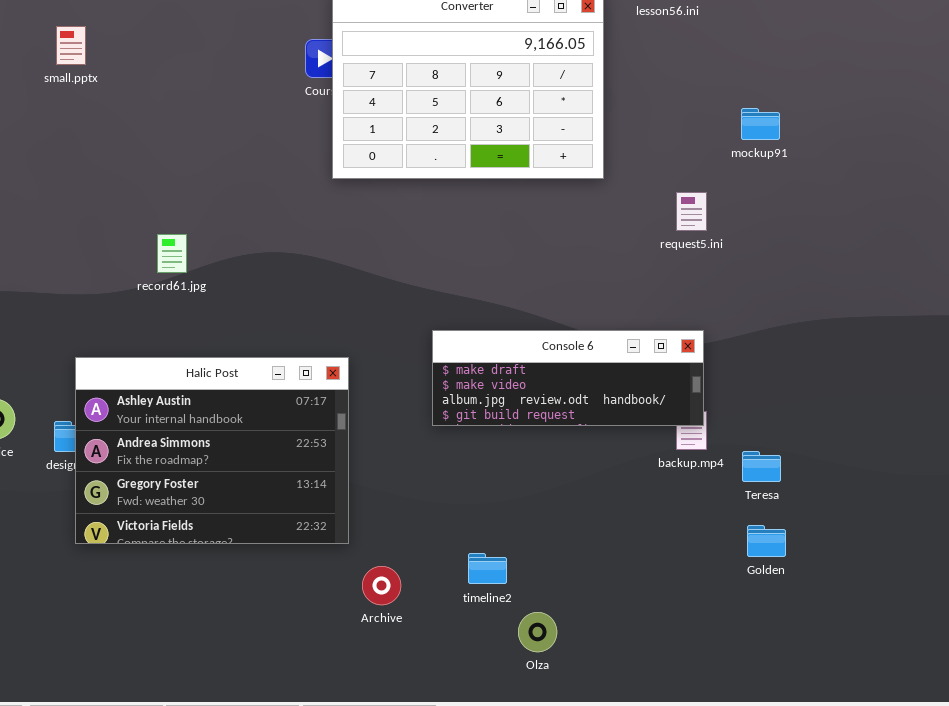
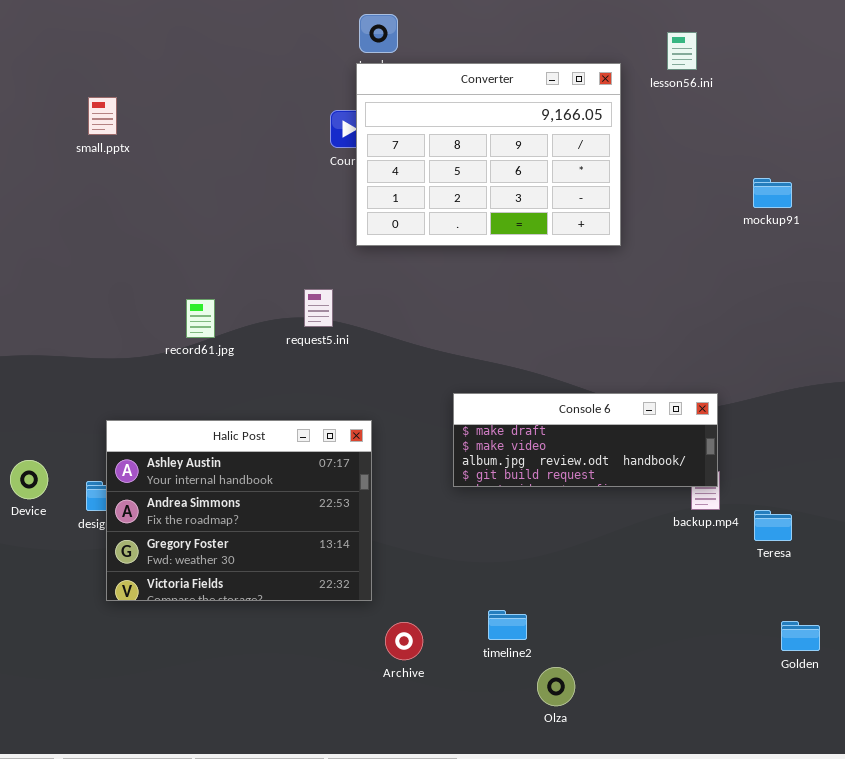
request5.ini: [676,192,707,231] -> [304,289,333,327], moved
Golden: [747,525,786,557] -> [781,621,820,651], moved

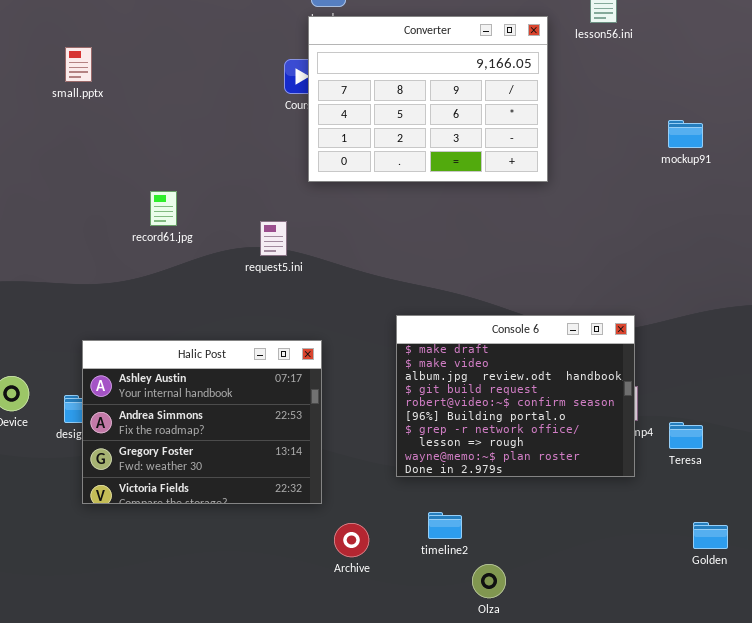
record61.jpg: [186,299,215,338] -> [150,191,177,226], moved
Console 6: [453,393,718,487] -> [396,315,635,477], resized

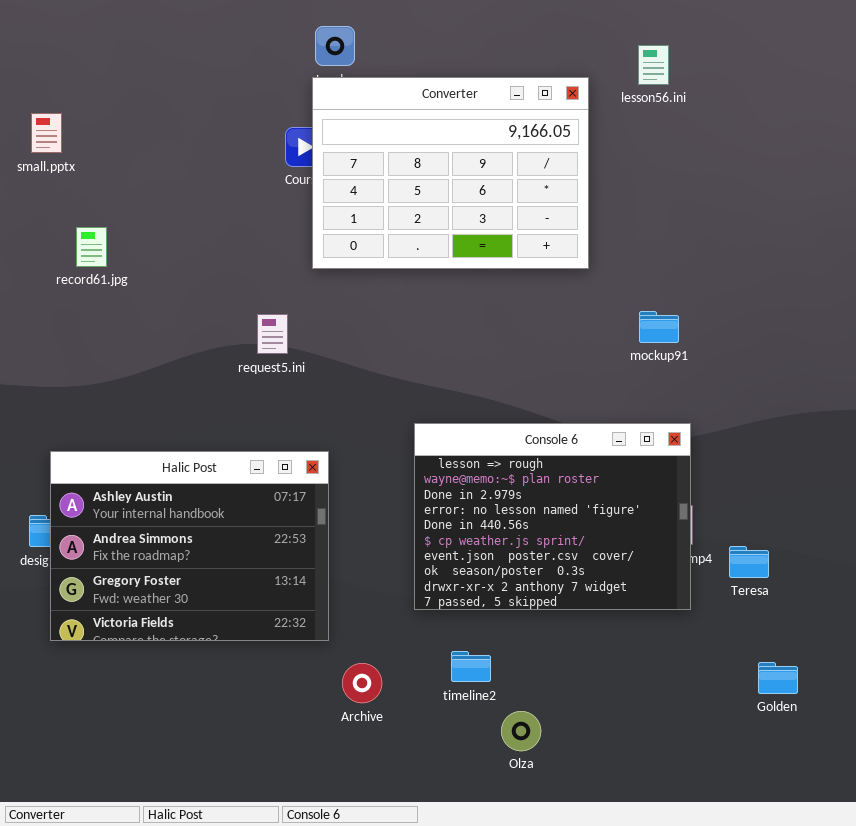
mockup91: [668,120,703,148] -> [639,311,679,343], moved
record61.jpg: [150,191,177,226] -> [76,227,107,267], moved
Console 6: [396,315,635,477] -> [414,423,691,610], scrolled down 7 rows

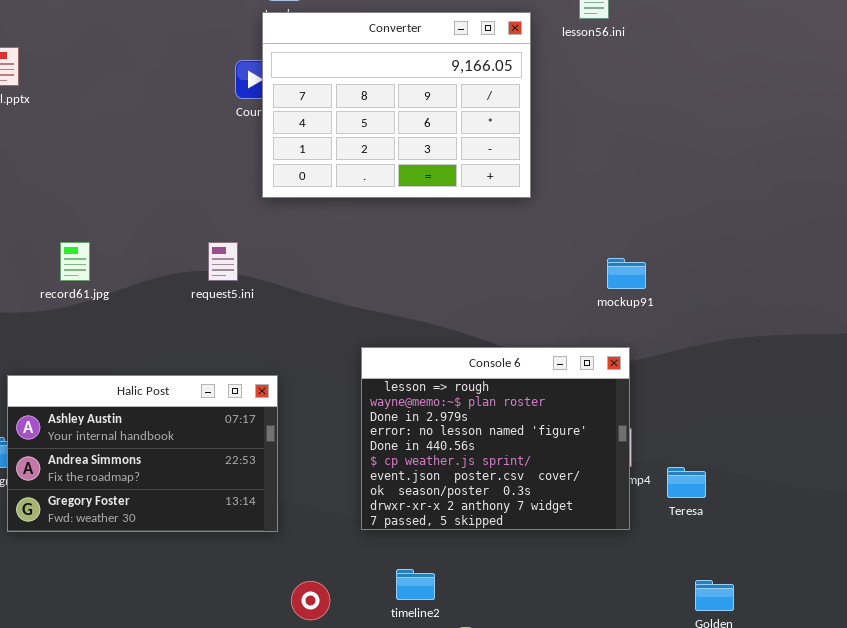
record61.jpg: [76,227,107,267] -> [60,242,90,281], moved
mockup91: [639,311,679,343] -> [607,258,646,289], moved
Halic Post: [50,451,329,641] -> [7,375,278,532], resized

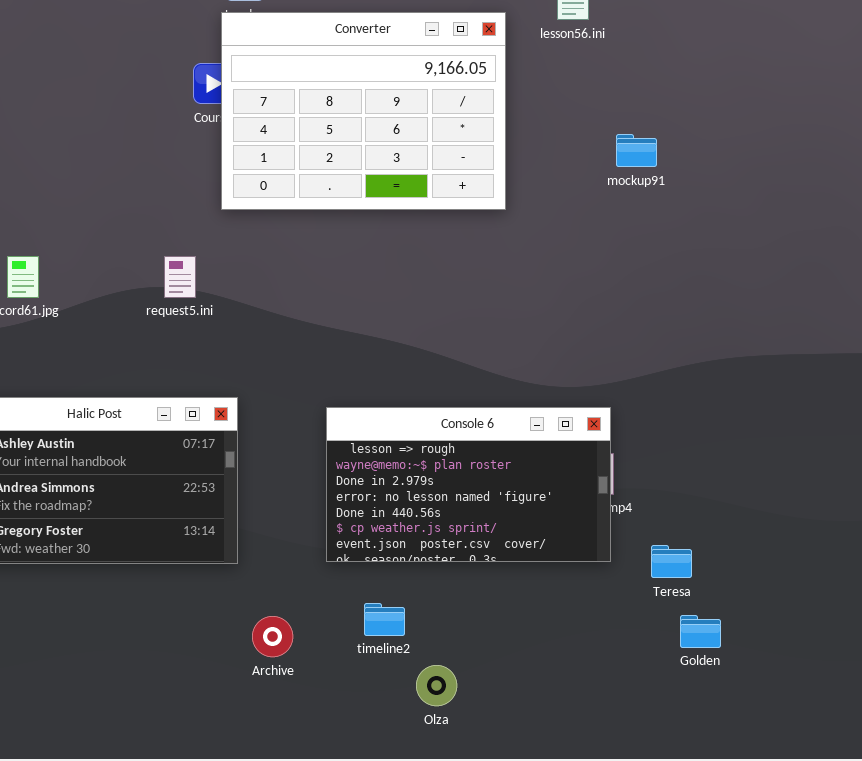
mockup91: [607,258,646,289] -> [616,134,657,167], moved
Console 6: [361,347,630,530] -> [326,407,611,562], resized
Teresa: [667,467,706,498] -> [651,545,692,578], moved

